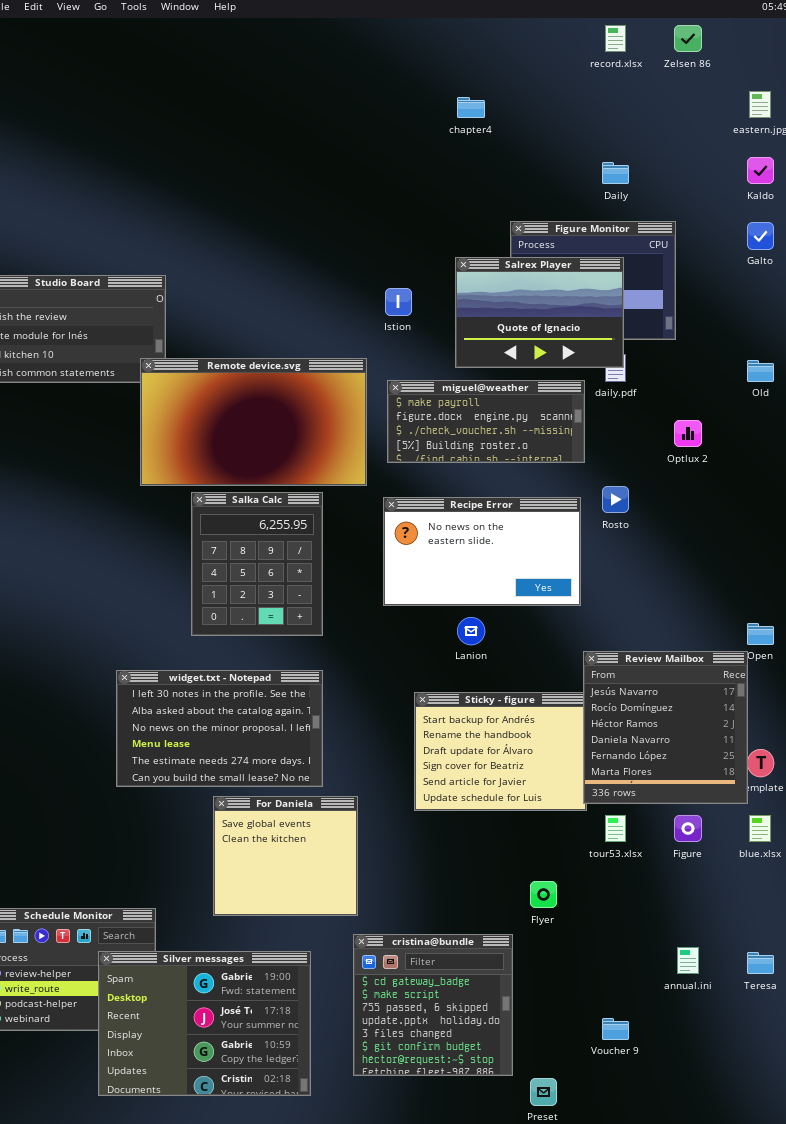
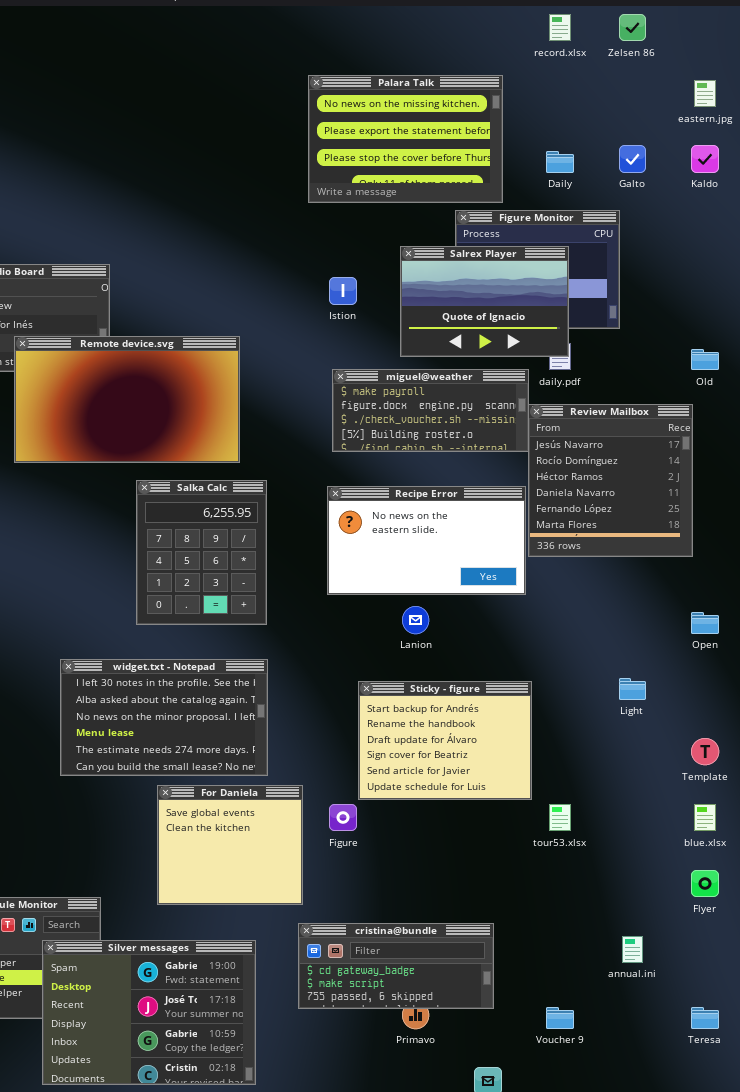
Palara Talk: none -> [308,75,503,203], opened
Galto: [747,222,774,250] -> [619,145,646,173], moved
Remote device.svg: [140,358,367,486] -> [14,336,240,463], moved
Review Mailbox: [583,651,748,804] -> [528,404,693,557], moved
Figure: [674,815,702,842] -> [329,804,357,831], moved
Flyer: [530,881,557,908] -> [691,870,719,897], moved
cristina@bundle: [353,934,513,1076] -> [298,923,494,1009], resized
Teresa: [747,952,774,974] -> [691,1007,719,1029], moved

